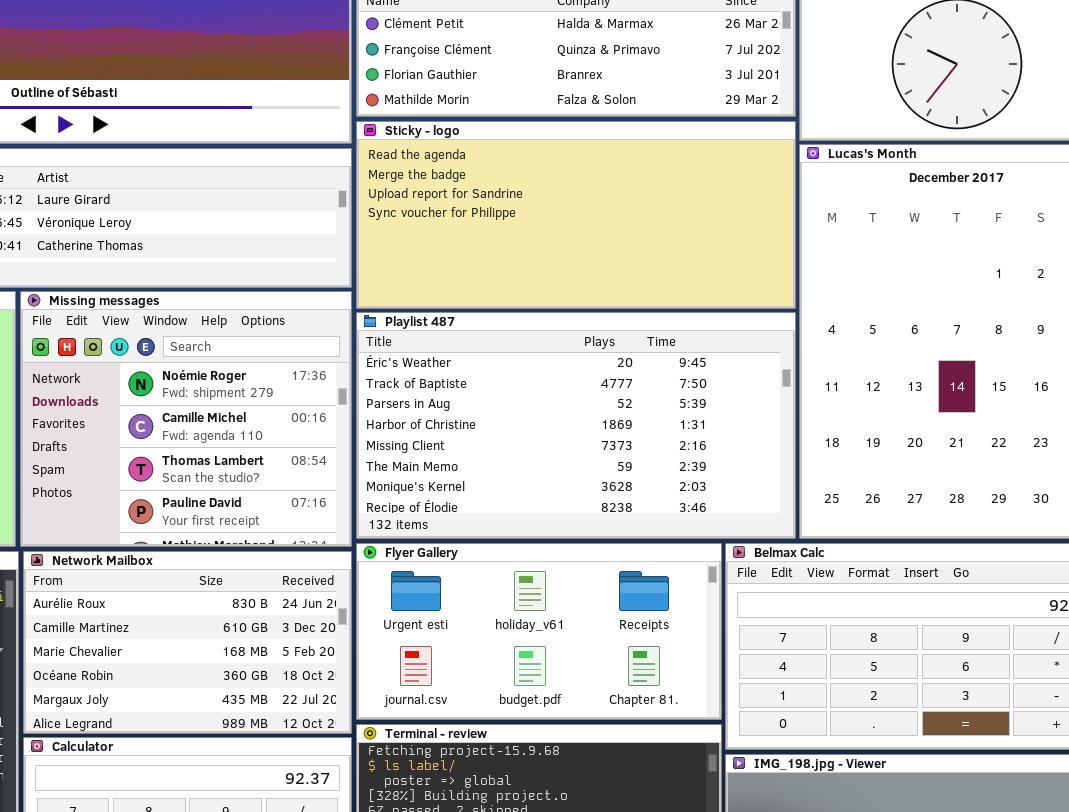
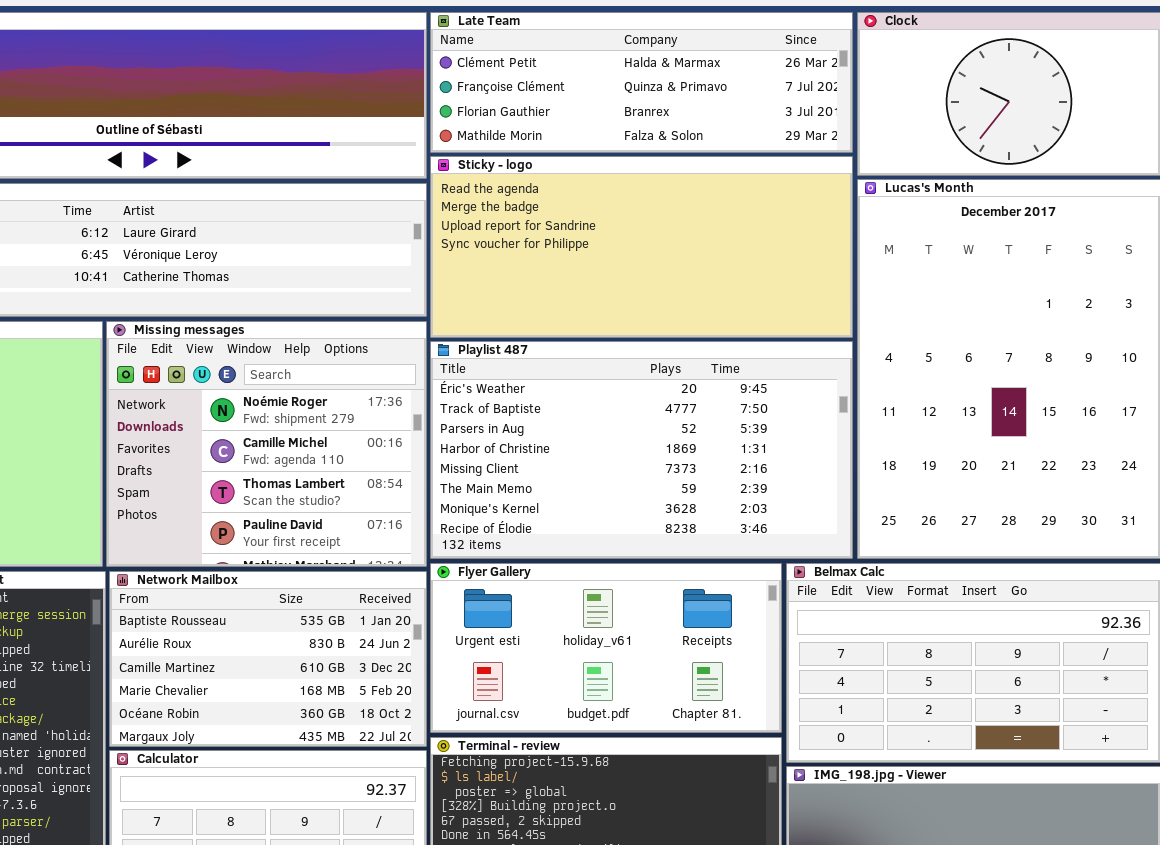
Network Mailbox: [23,551,352,734] -> [109,571,427,747], scrolled up 1 row

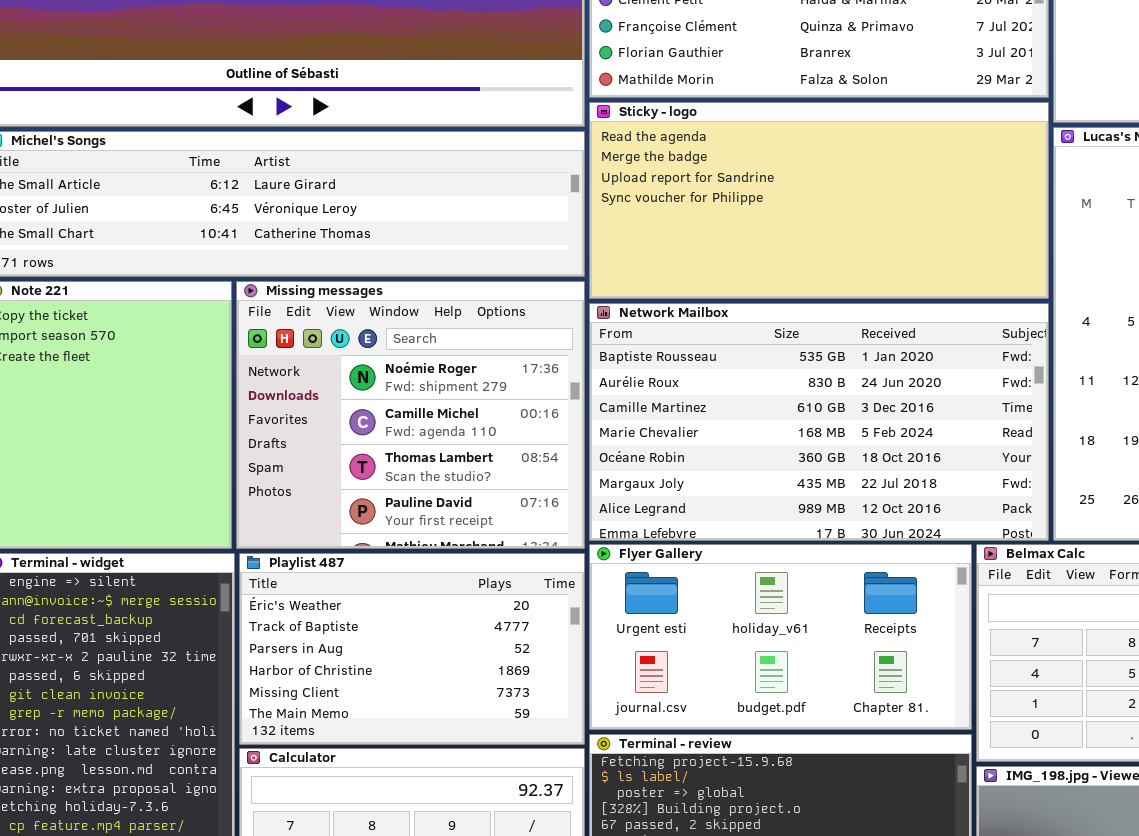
Playlist 487: [430,341,853,559] -> [239,553,585,745], moved, resized
Network Mailbox: [109,571,427,747] -> [589,303,1049,541], moved, resized

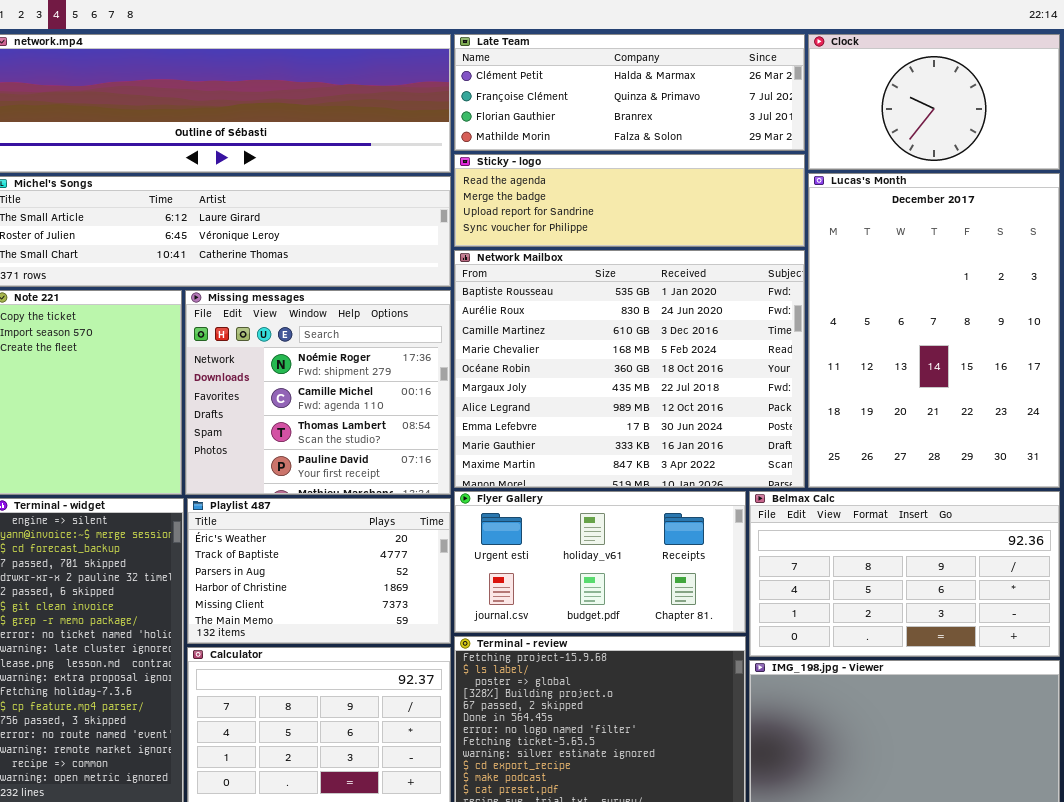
Sticky - logo: [589,102,1049,299] -> [454,154,805,247], resized
Network Mailbox: [589,303,1049,541] -> [454,250,805,488], resized

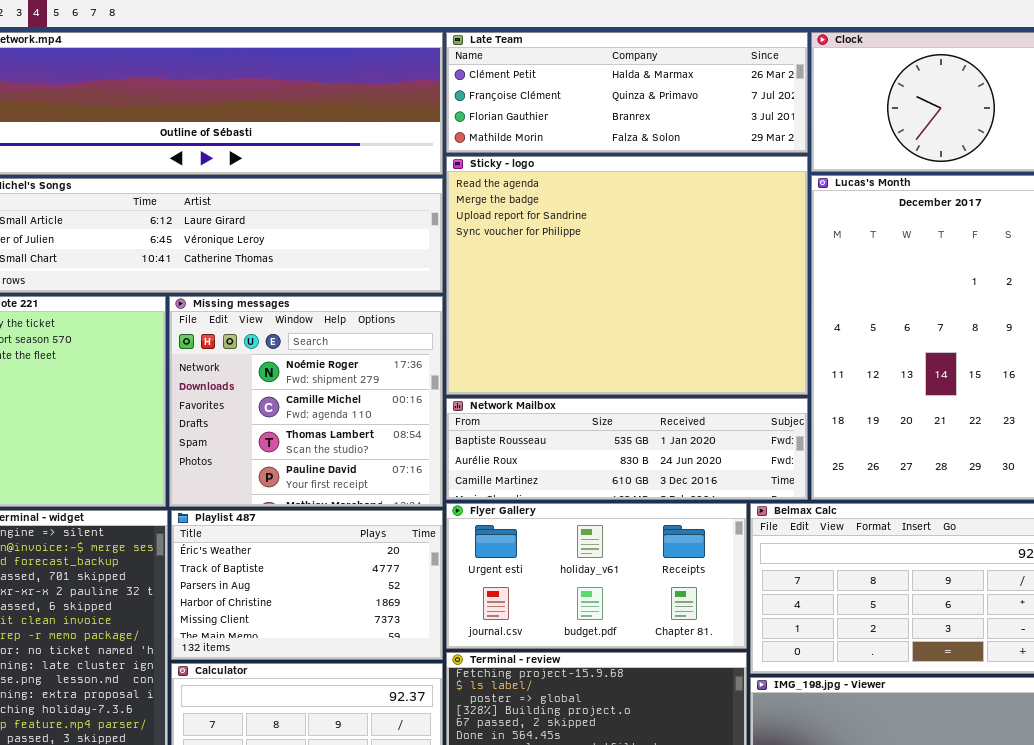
Sticky - logo: [454,154,805,247] -> [446,156,808,395], resized
Network Mailbox: [454,250,805,488] -> [446,398,808,500], resized

